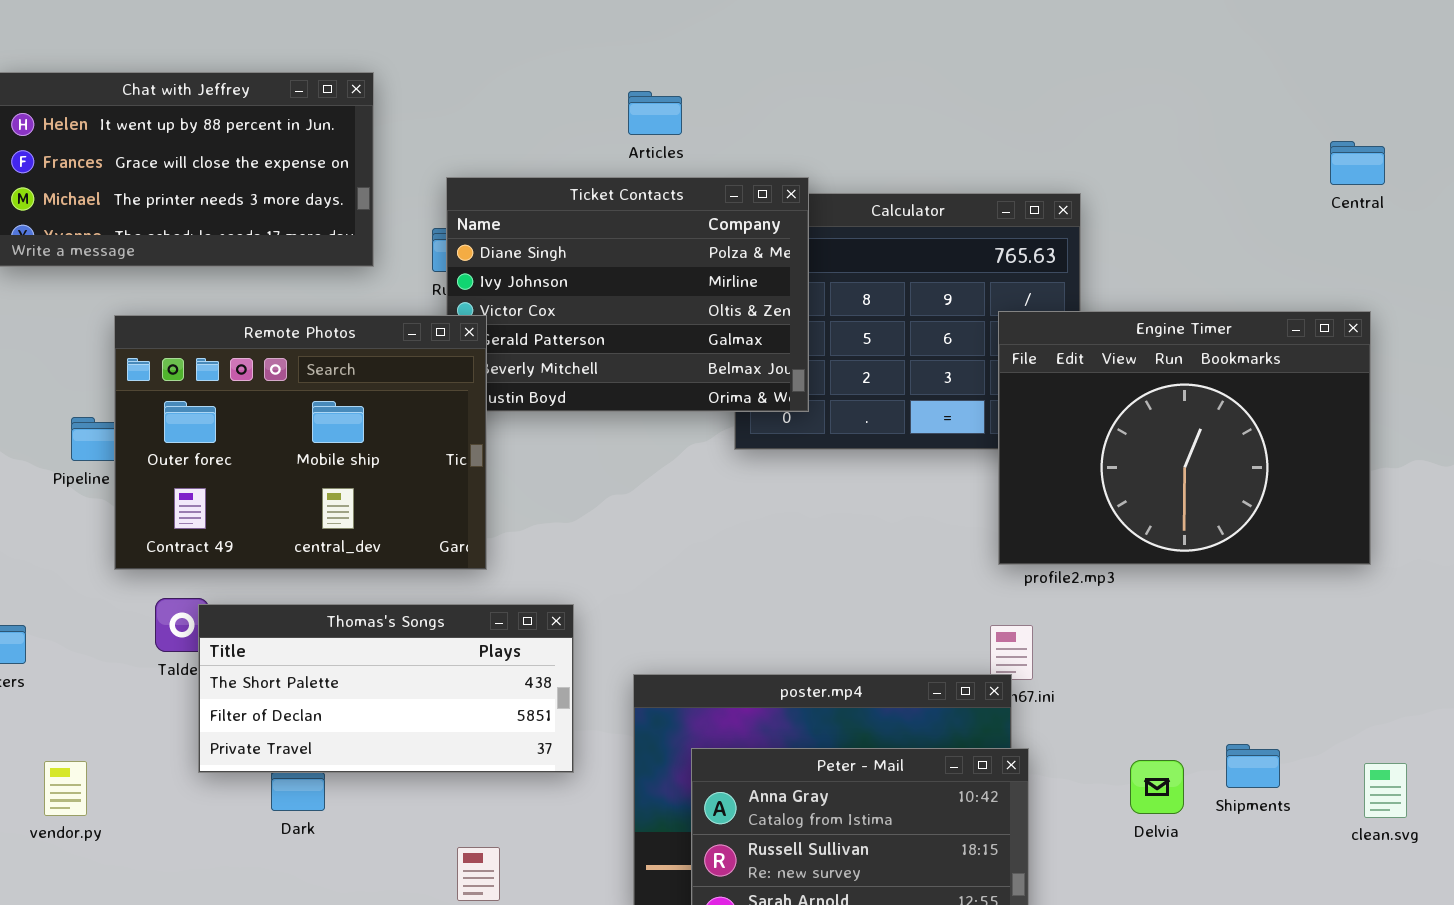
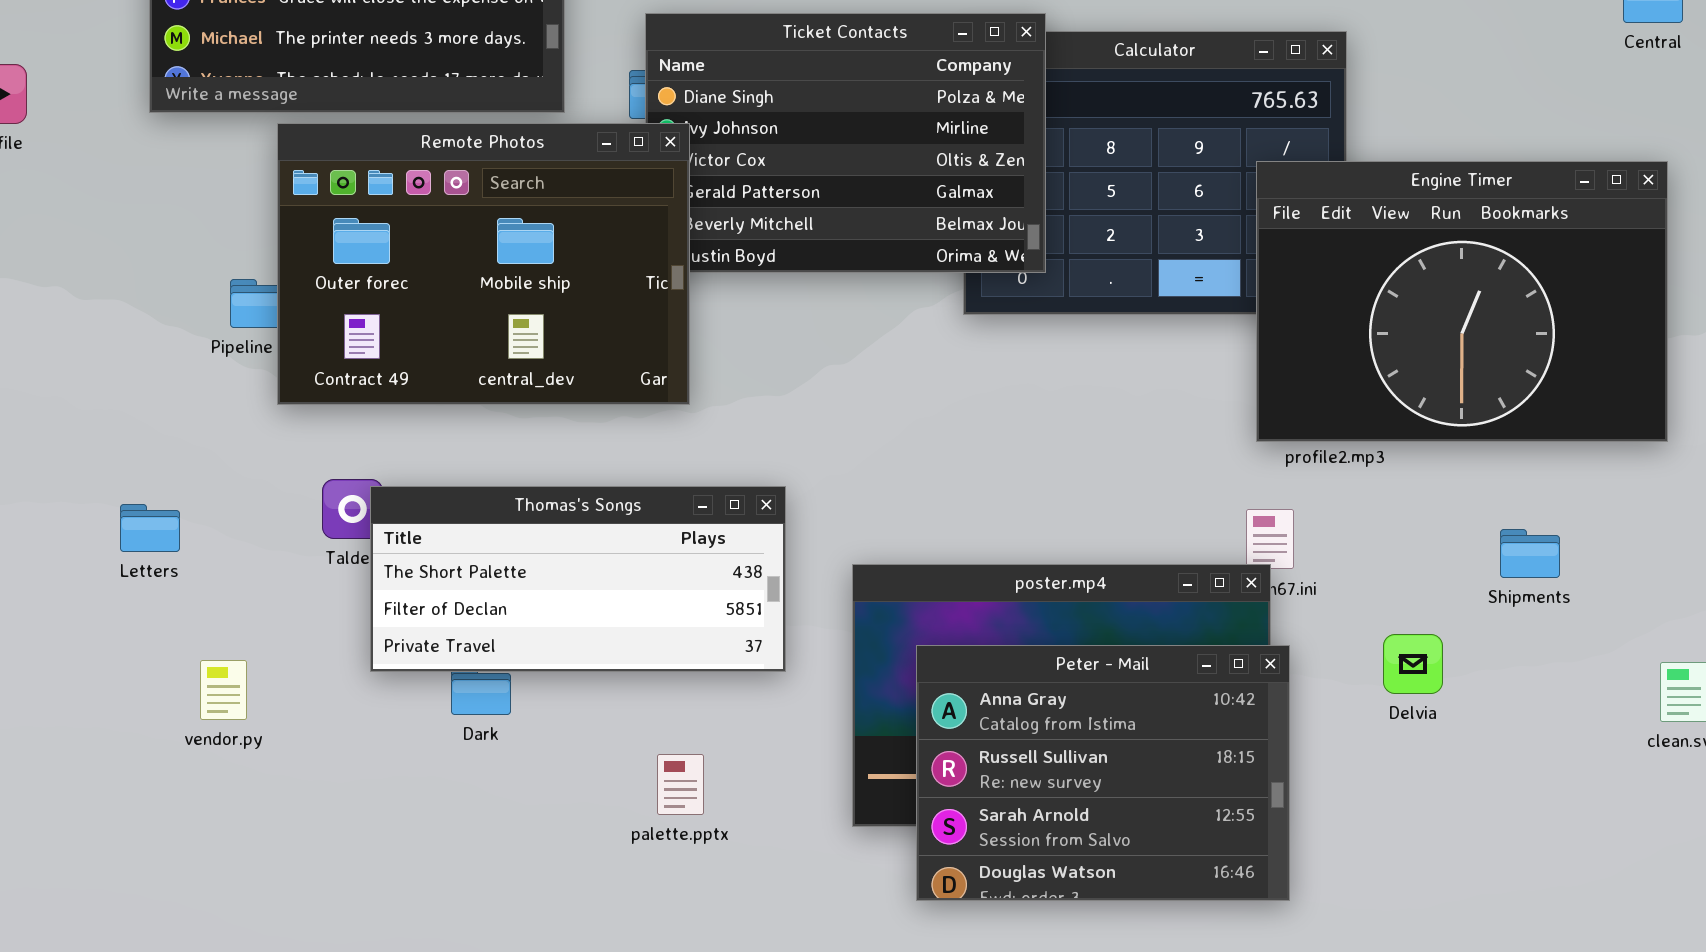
Remote Photos: [114,315,487,570] -> [277,123,690,405], moved
Shipments: [1226,744,1280,788] -> [1500,529,1560,578], moved
Delvia: [1130,760,1184,814] -> [1383,634,1443,694], moved

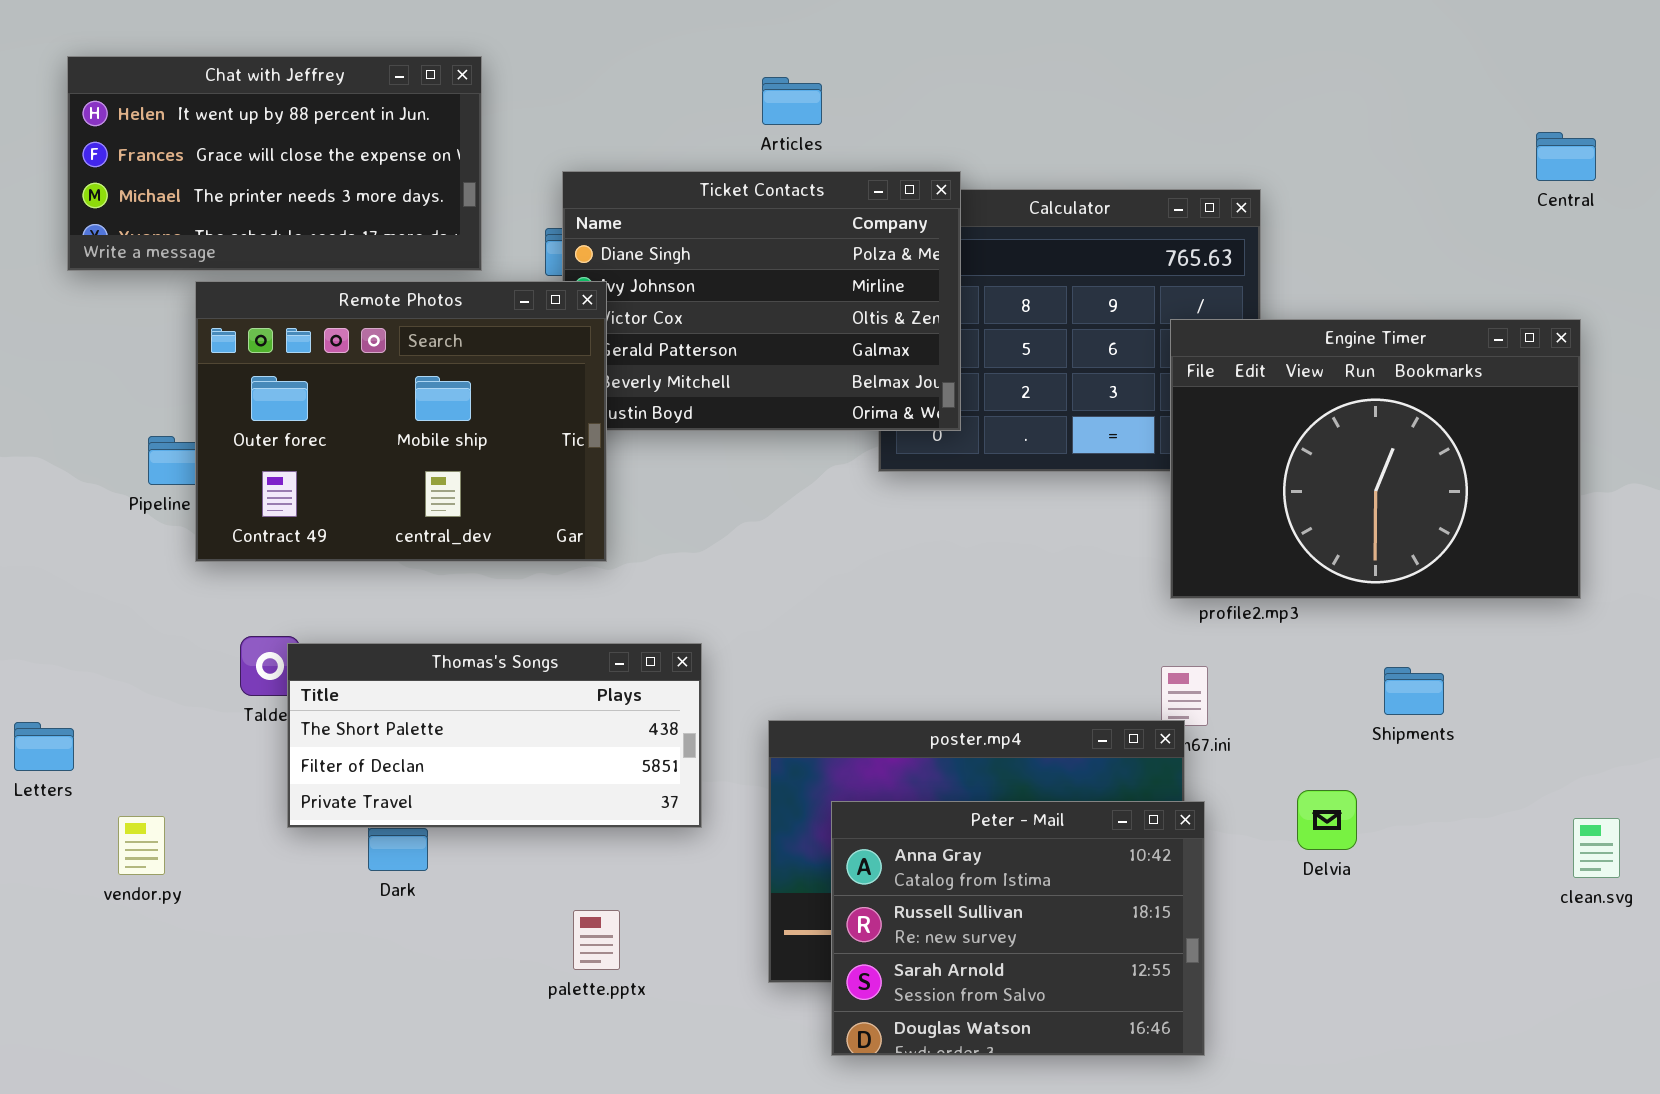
Letters: [120,504,180,552] -> [14,722,74,771], moved
Shipments: [1500,529,1560,578] -> [1384,667,1444,715], moved

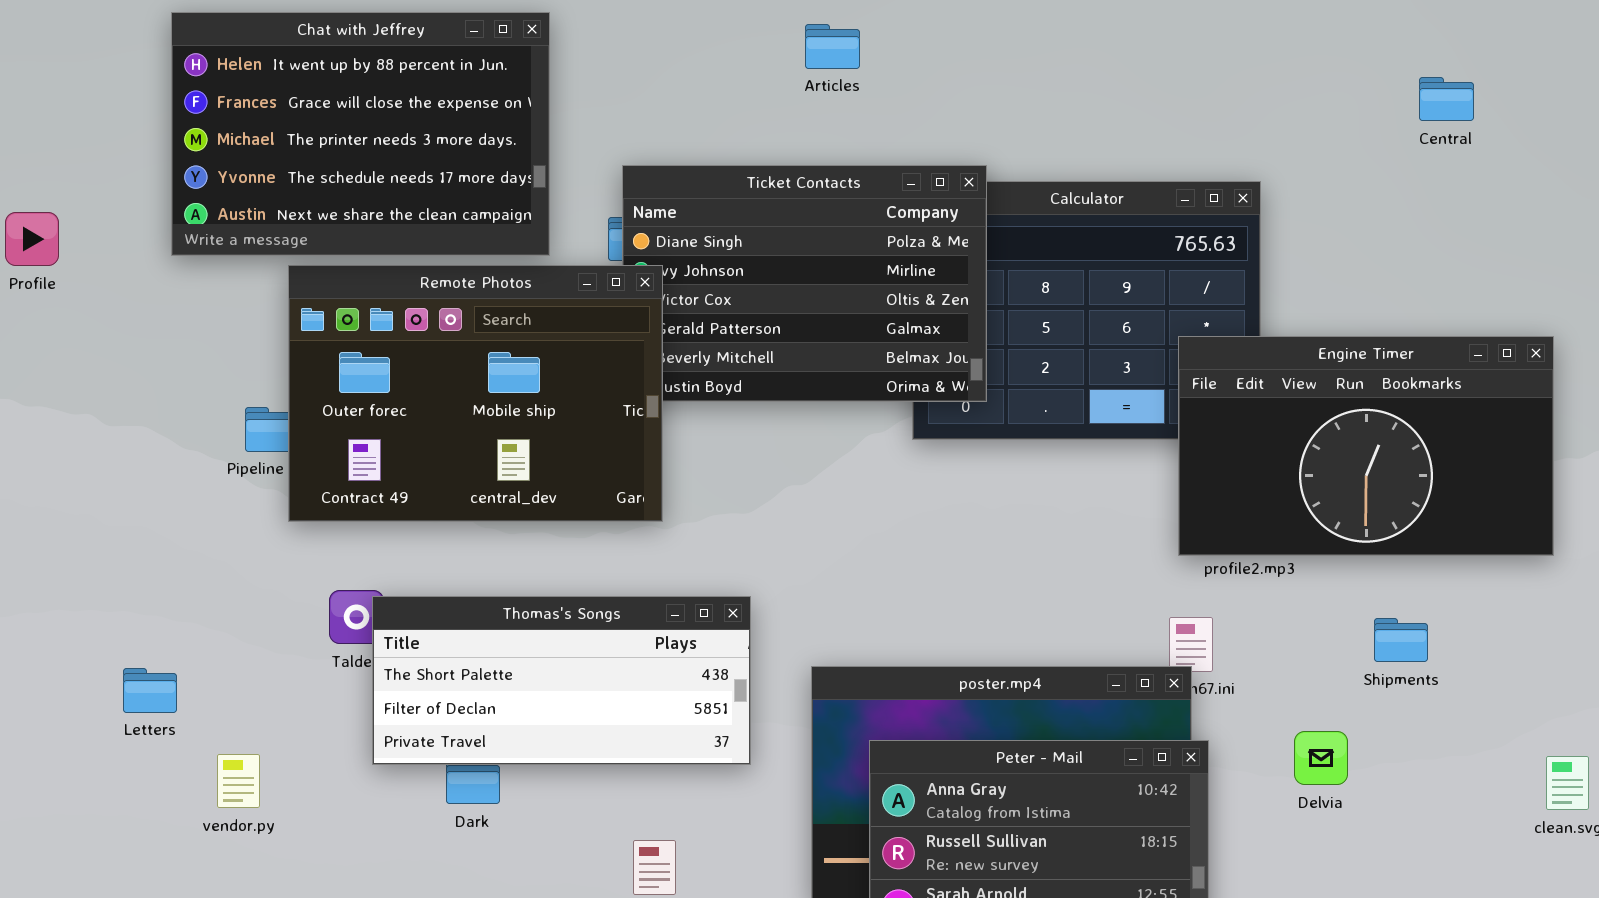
Chat with Jeffrey: [67,56,482,271] -> [171,12,550,256], resized
Articles: [762,77,822,125] -> [805,24,860,69], moved
Central: [1536,132,1596,181] -> [1419,77,1474,121], moved
Engine Timer: [1170,319,1581,599] -> [1178,336,1554,556], resized

